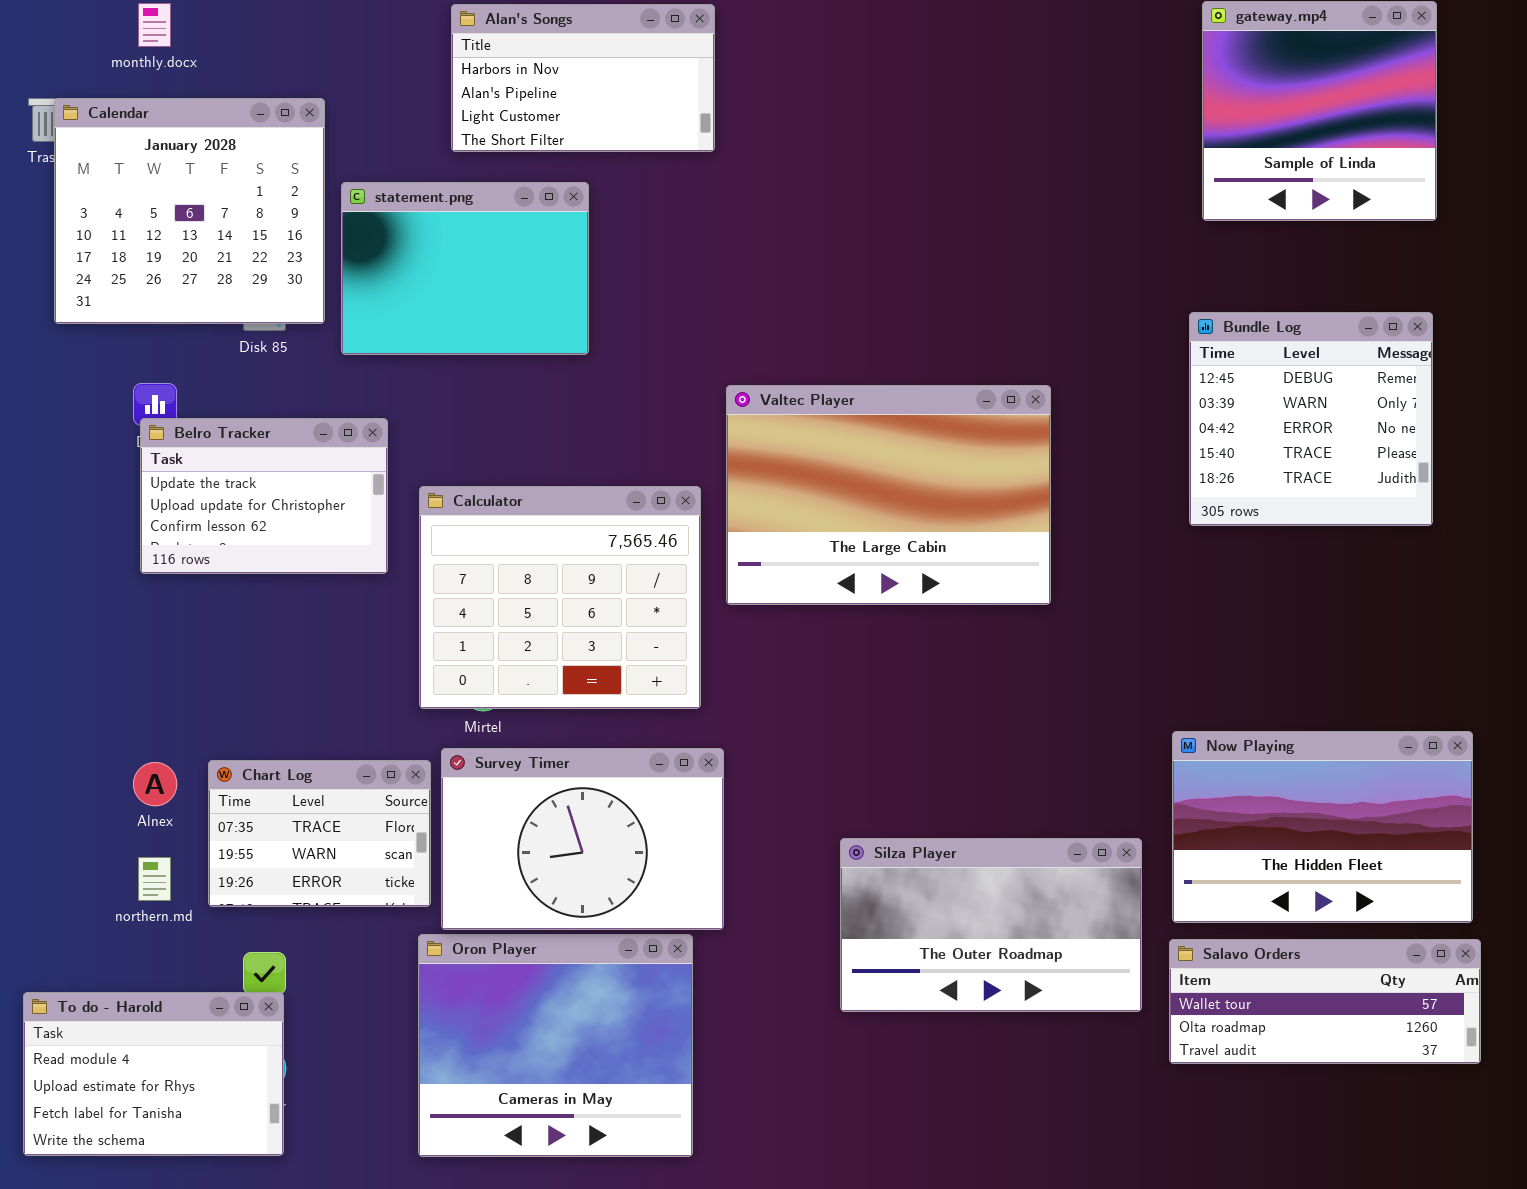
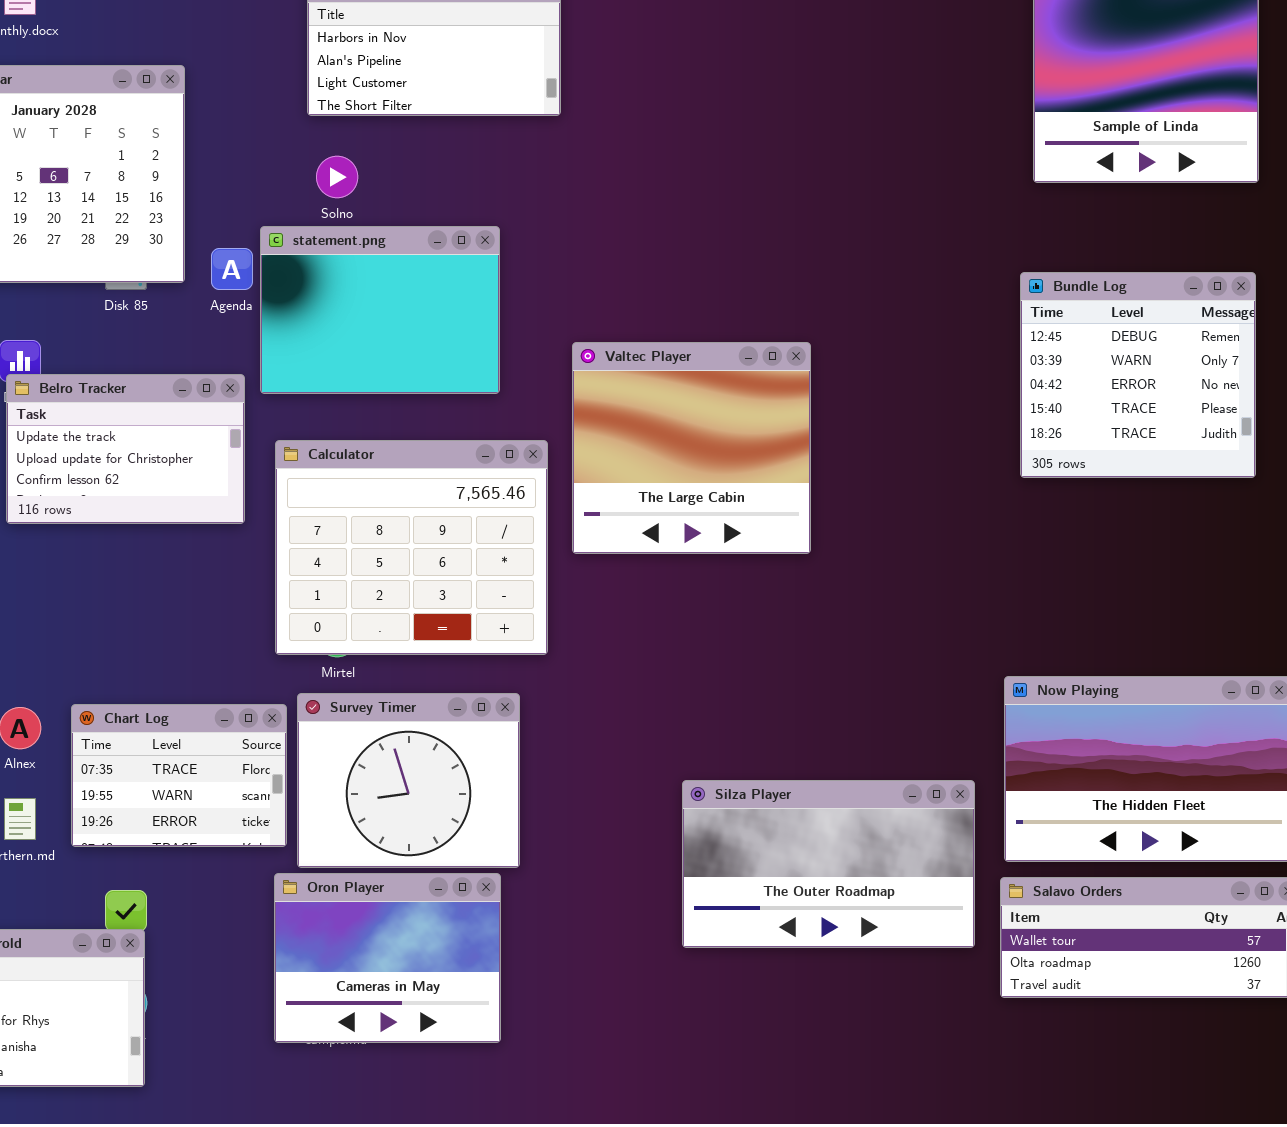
statement.png: [341,182,589,355] -> [260,226,500,394], moved
Valtec Player: [726,385,1051,605] -> [572,342,811,554], resized
Survey Timer: [441,748,724,930] -> [297,693,520,868], resized
Oron Player: [418,934,693,1157] -> [274,873,501,1043], resized

